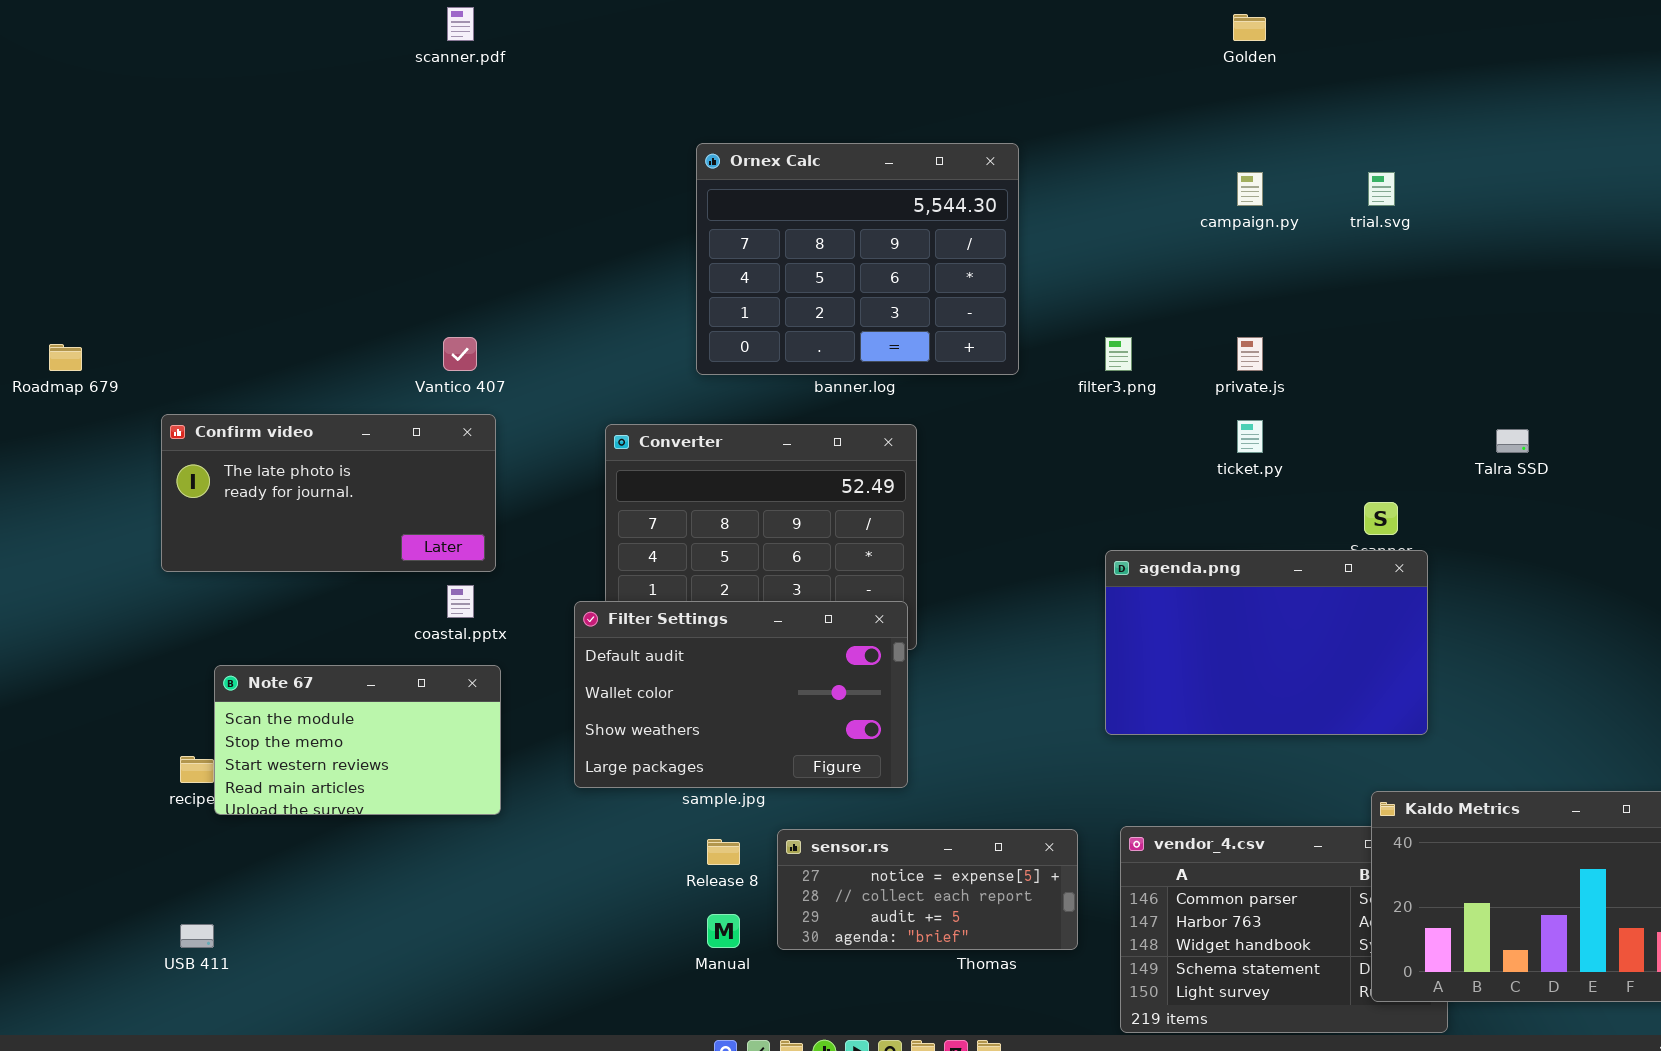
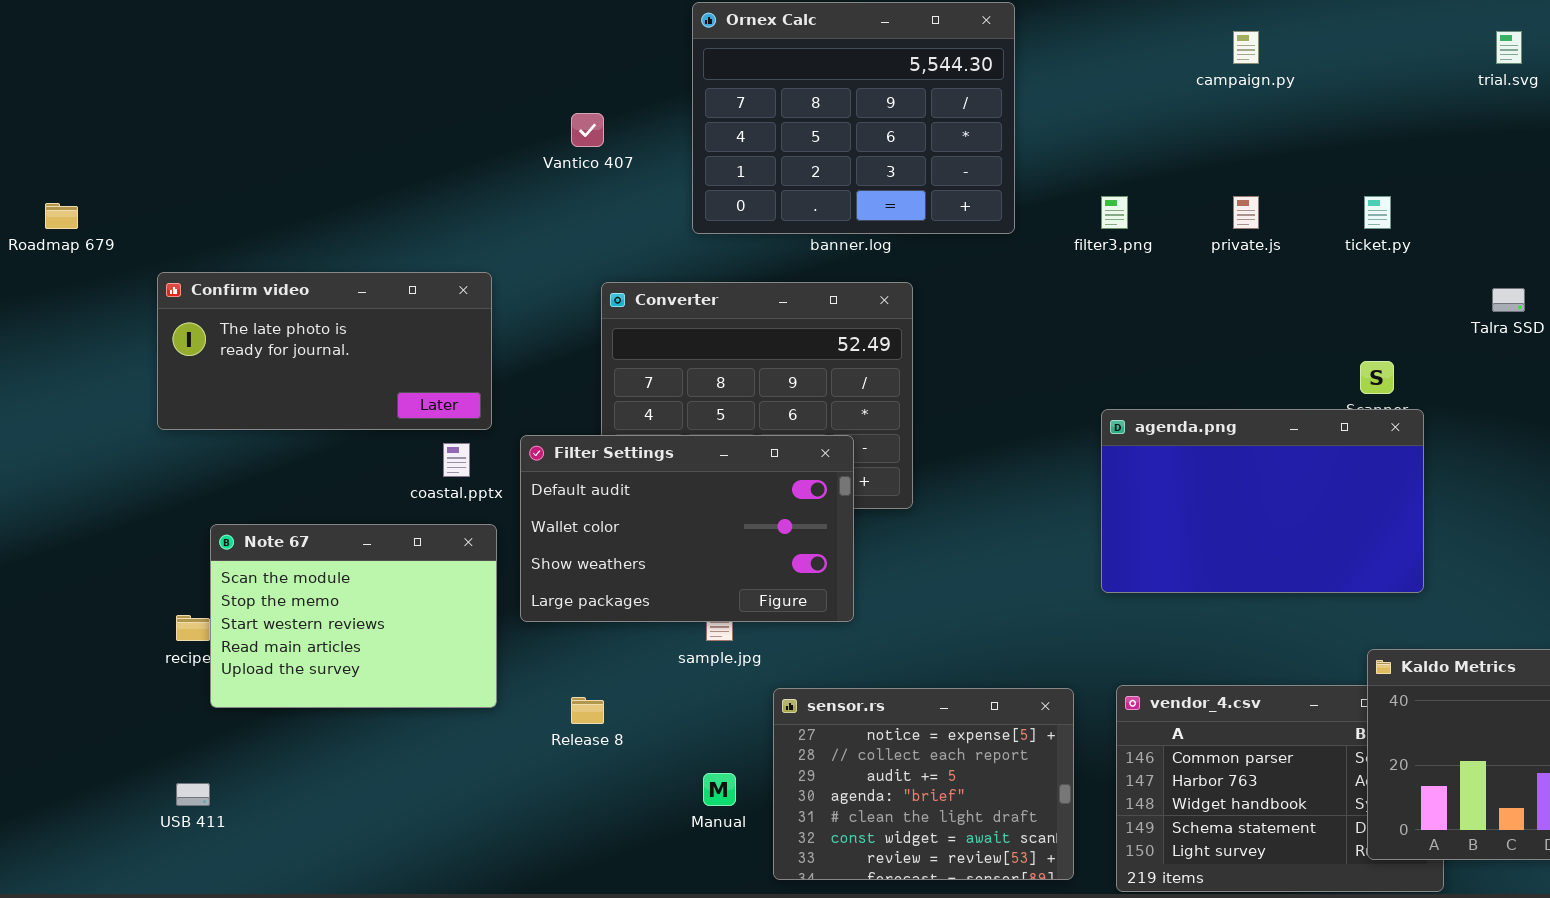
trial.svg: [1368,172,1395,206] -> [1496,31,1522,64], moved
Vantico 407: [443,337,477,371] -> [571,113,604,147], moved
ticket.py: [1237,420,1263,453] -> [1364,196,1391,229], moved
Filter Settings: [574,601,908,788] -> [520,435,854,622], moved
Note 67: [214,665,501,815] -> [210,524,497,708], resized
sensor.rs: [777,829,1078,950] -> [773,688,1074,880], resized
Release 8: [707,839,740,865] -> [571,697,604,724], moved

